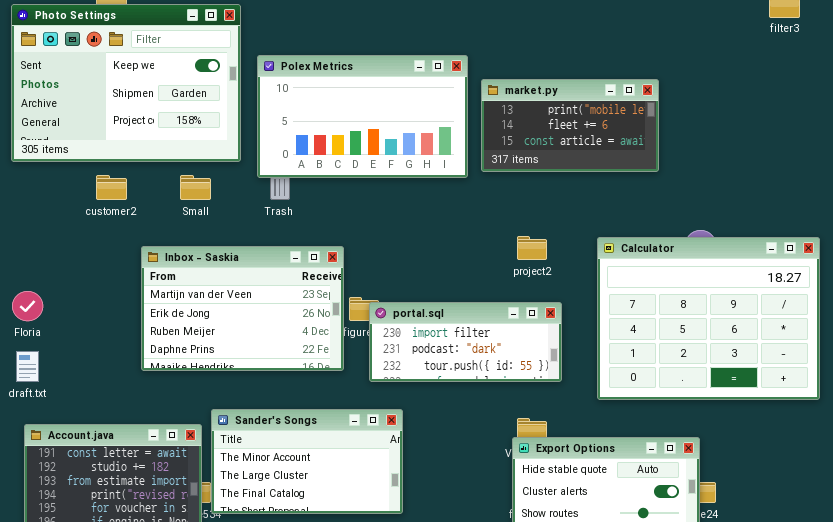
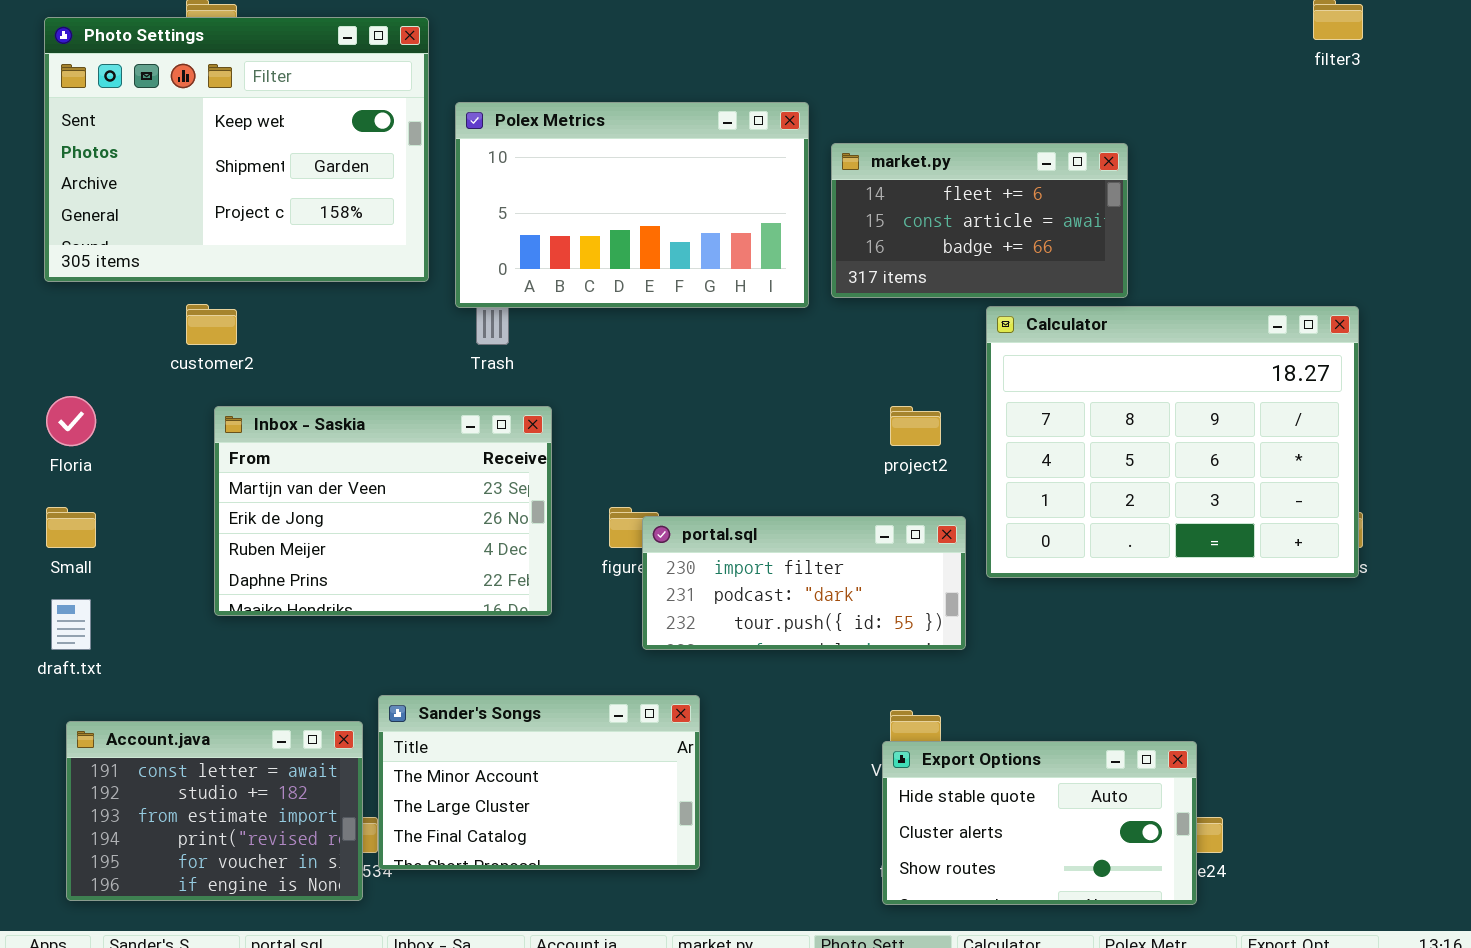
market.py: [481,79,659,172] -> [831,143,1128,298], scrolled down 1 row
Small: [180,175,211,200] -> [46,507,96,548], moved
Calculator: [597,237,820,400] -> [986,306,1359,578], moved
Inbox - Saskia: [141,246,344,371] -> [214,406,552,616], moved
Floria: [12,291,43,321] -> [46,396,96,446], moved

